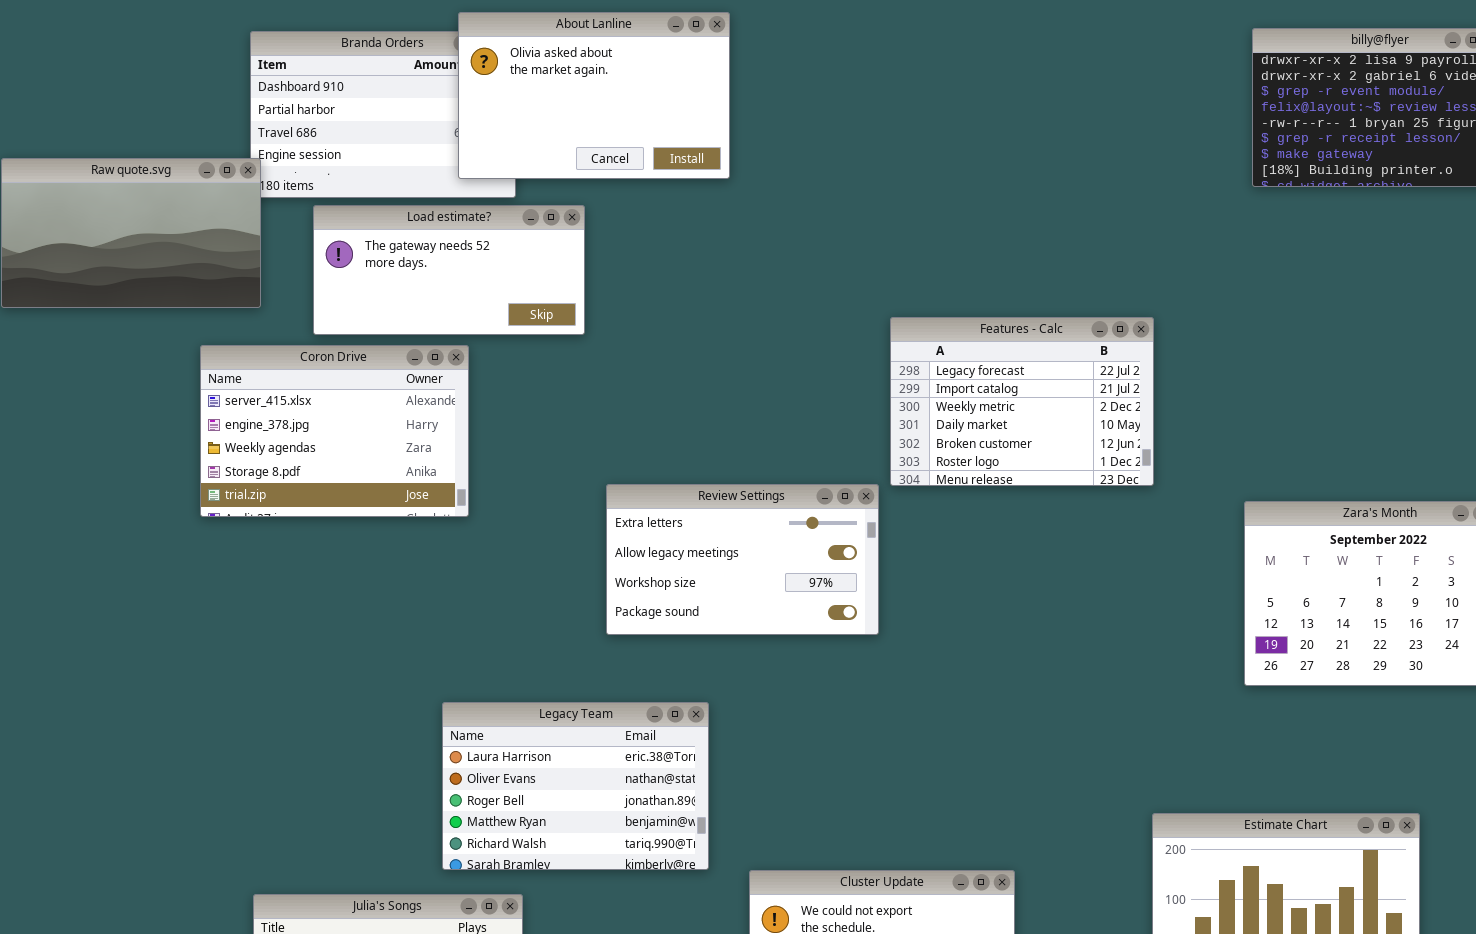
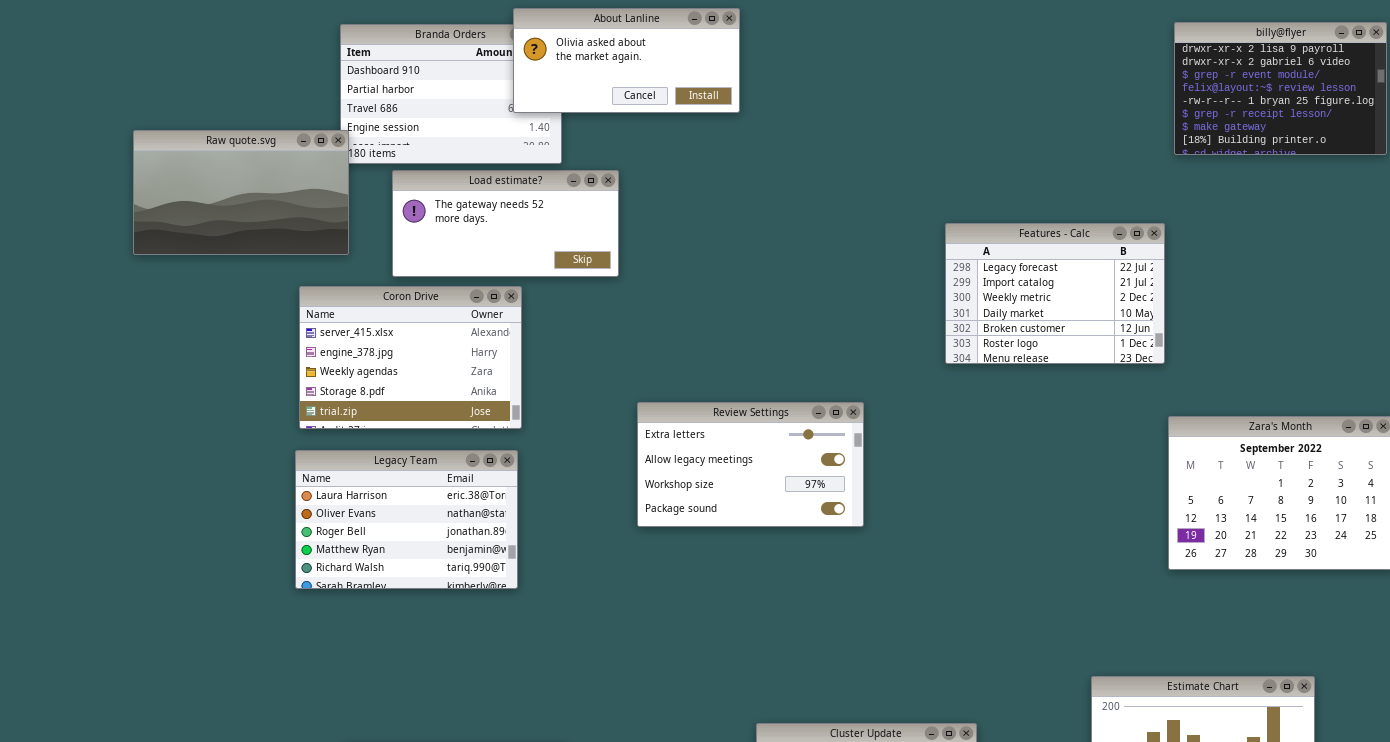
About Lanline: [458,12,730,179] -> [513,8,740,113], resized
Features - Calc: [890,317,1154,486] -> [945,223,1165,364], moved
Legacy Team: [442,702,709,870] -> [295,450,518,589], moved

